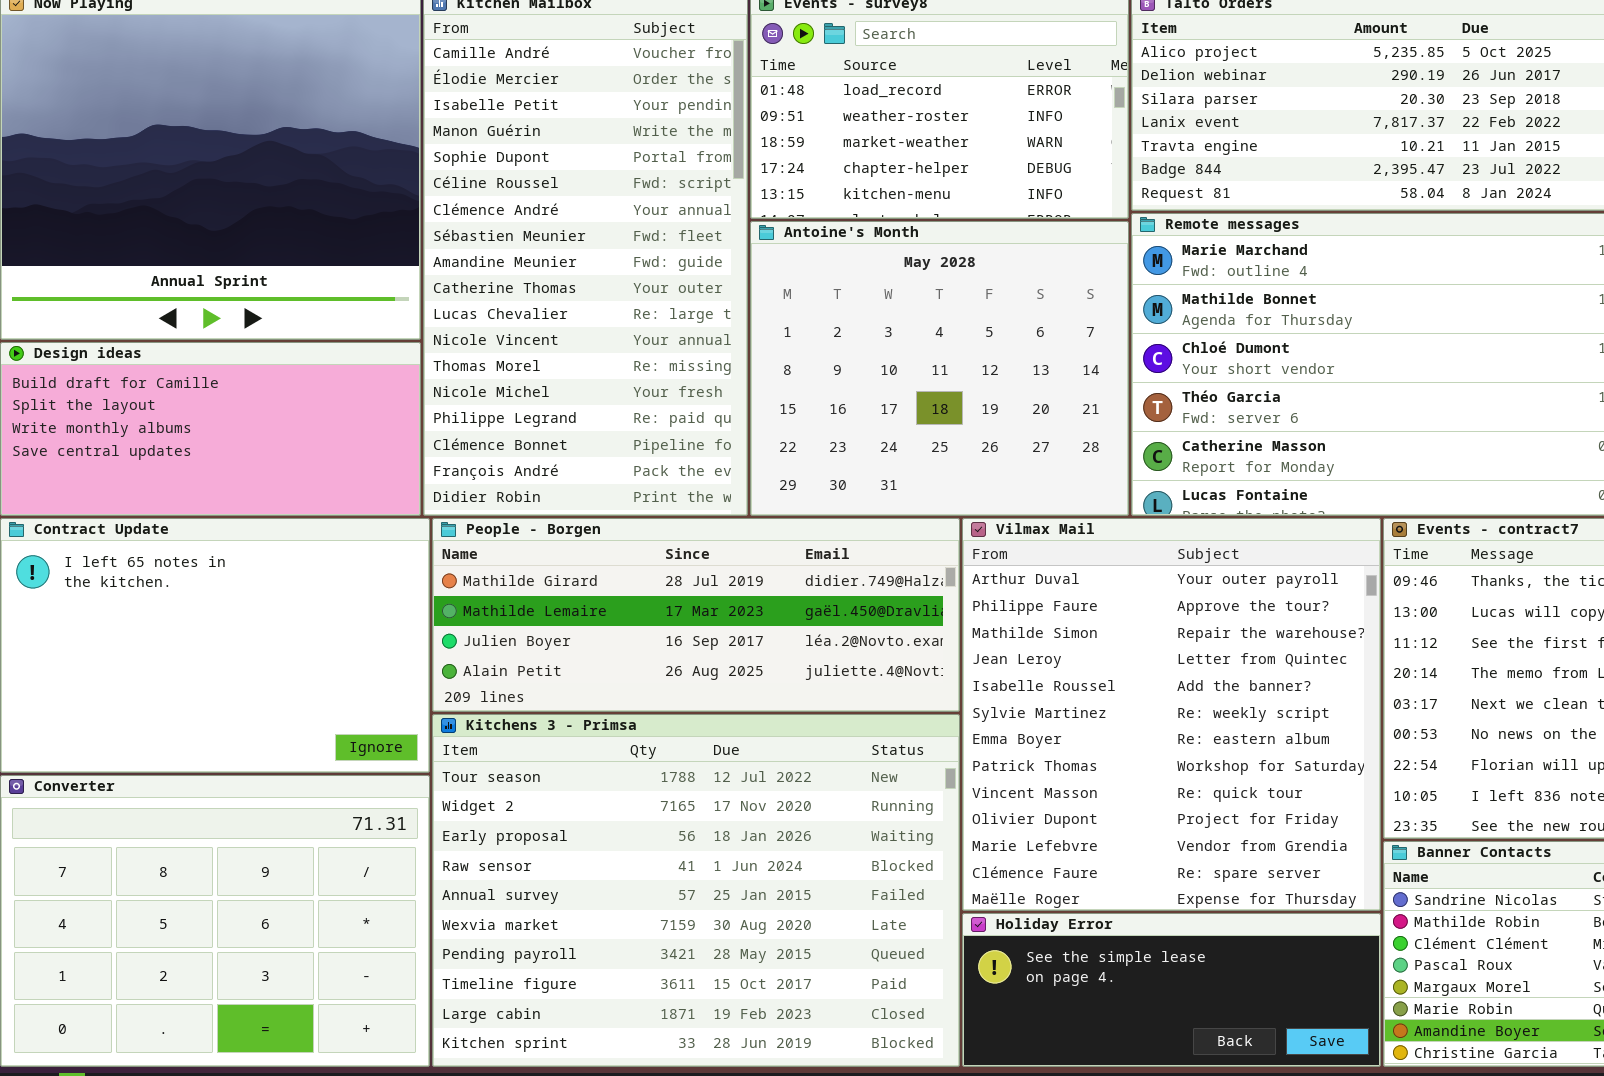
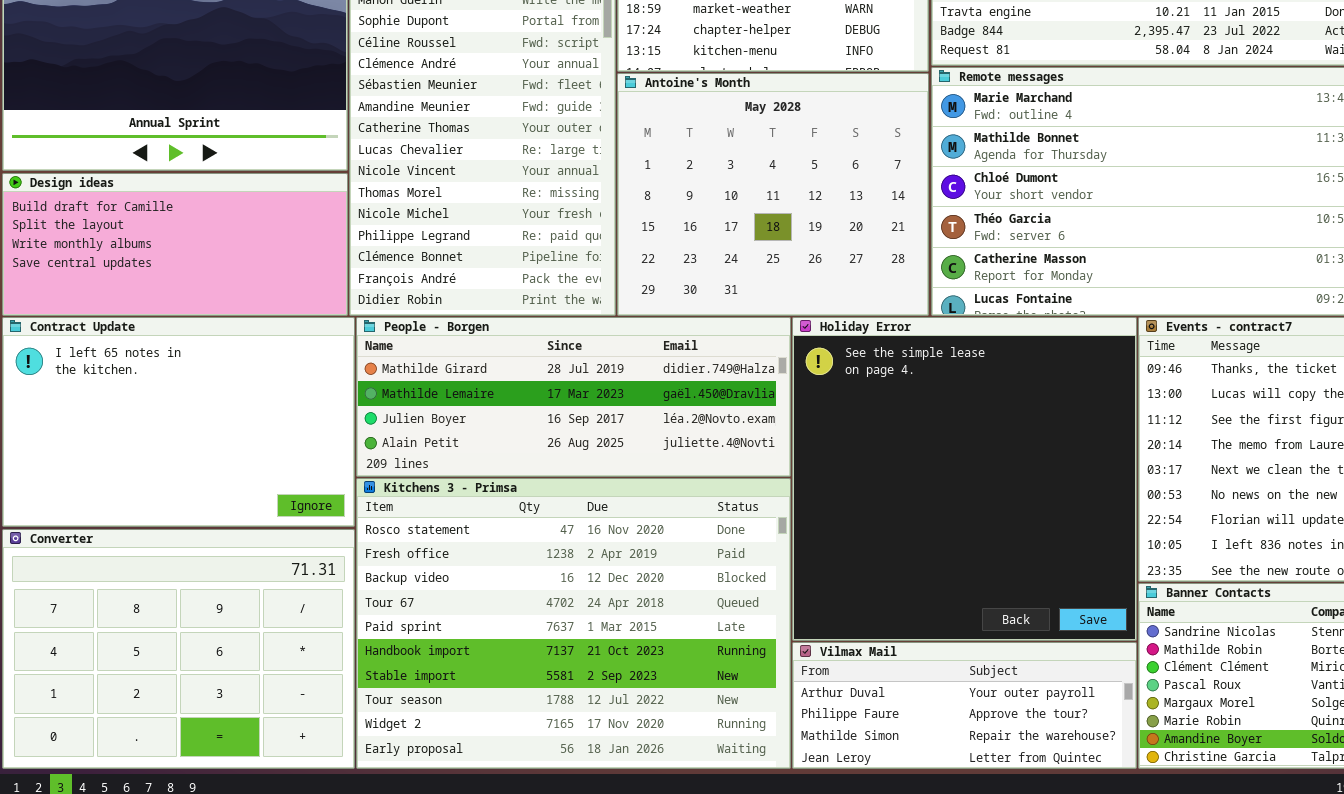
Vilmax Mail: [962,518,1381,911] -> [792,642,1137,769], moved, resized
Kitchens 3 - Primsa: [432,714,960,1067] -> [356,478,791,769], scrolled up 7 rows
Holiday Error: [962,913,1381,1067] -> [792,317,1137,641], moved, resized

